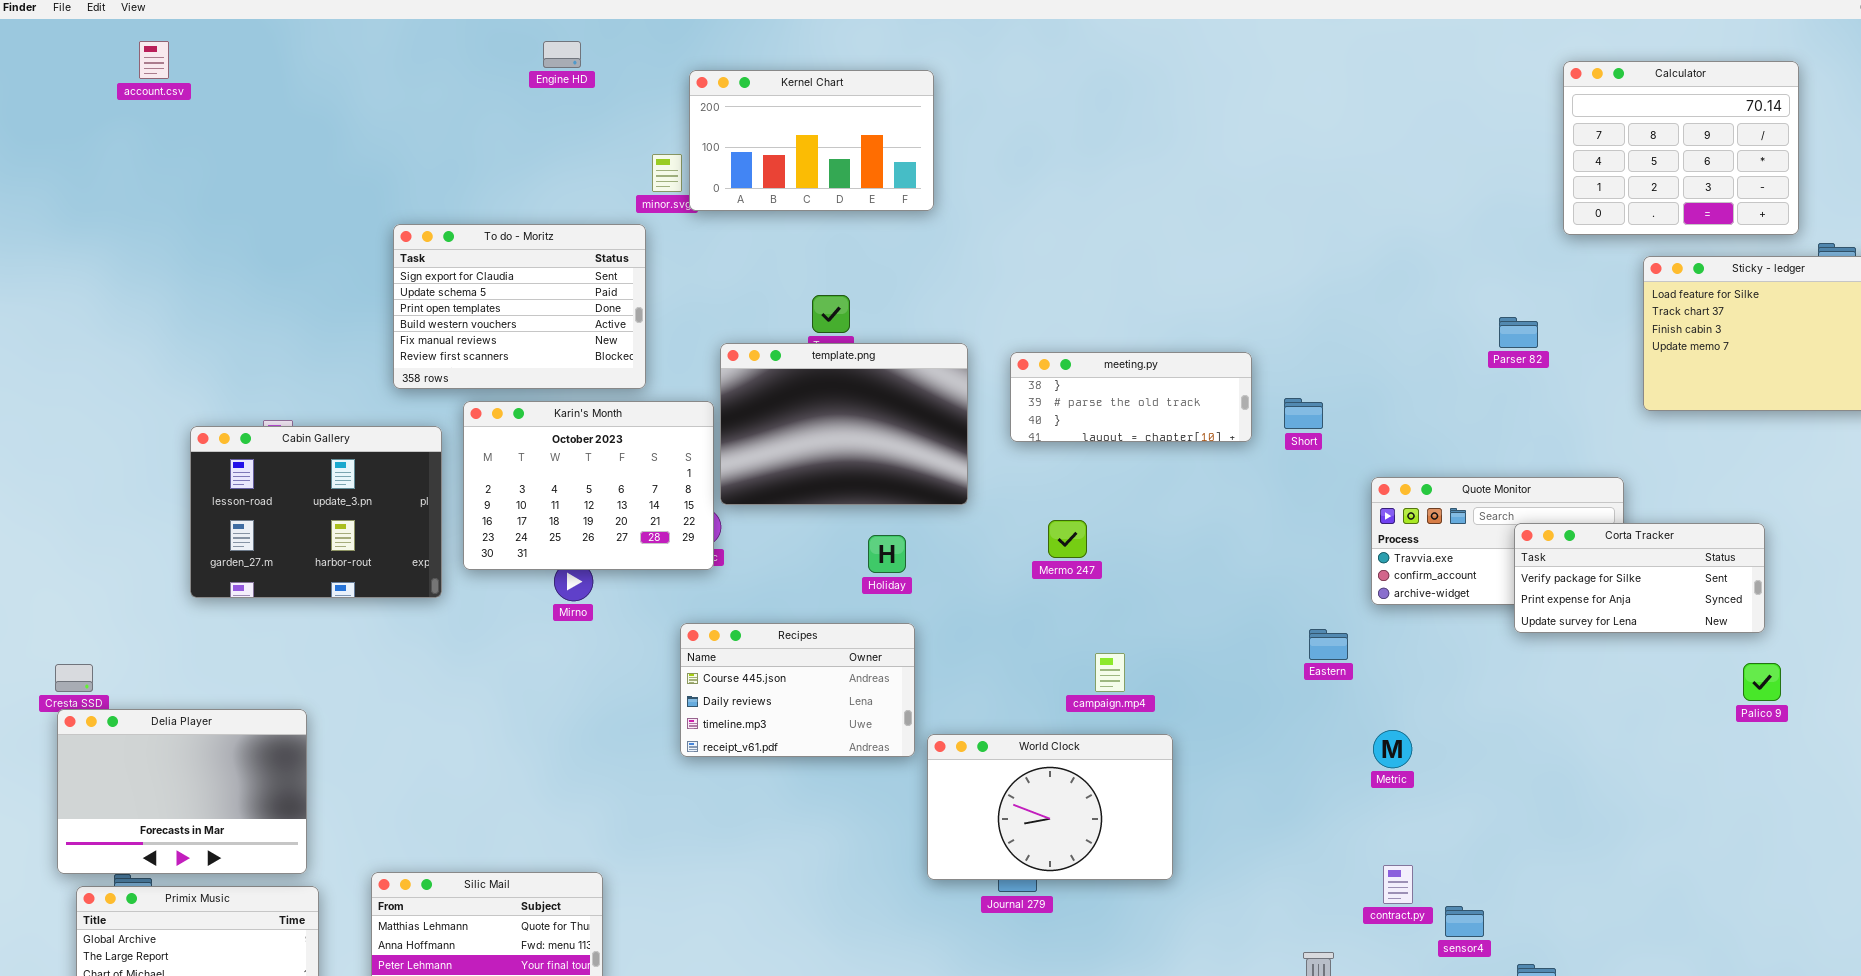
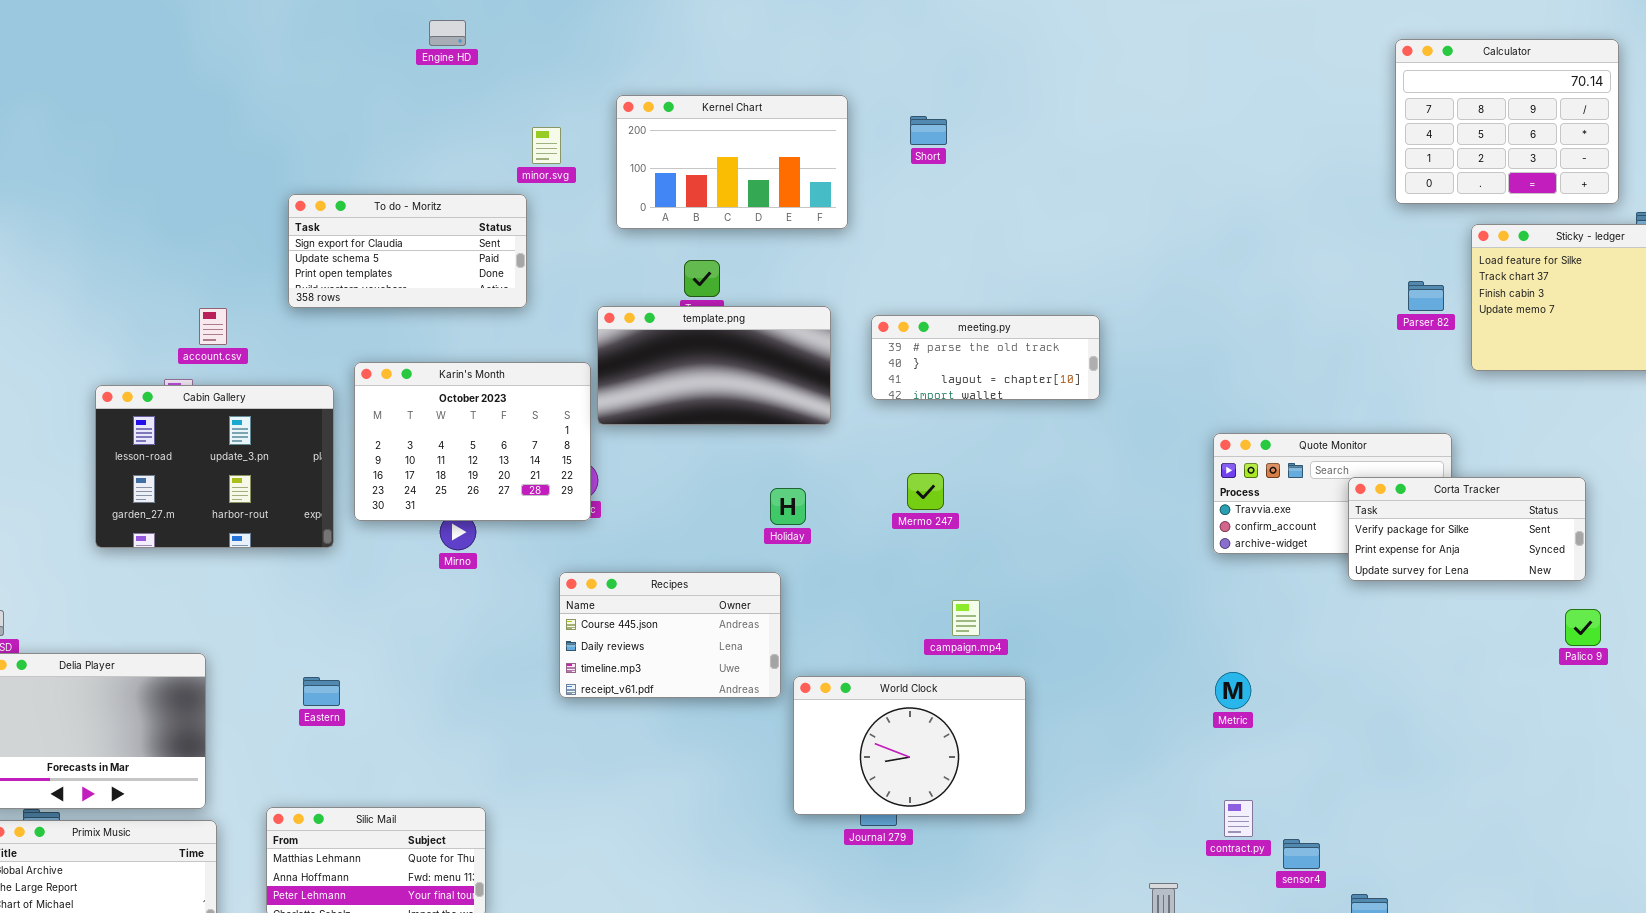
account.csv: [139,41,169,79] -> [199,308,227,345], moved
Kernel Chart: [689,70,934,211] -> [616,95,848,229], moved
To do - Moritz: [393,224,646,389] -> [288,194,527,308], resized
Parser 82: [1499,317,1538,348] -> [1408,281,1444,311], moved
template.png: [720,343,968,505] -> [597,306,831,425], resized
meeting.py: [1010,352,1252,442] -> [871,315,1100,400], scrolled down 1 row
Short: [1284,398,1323,429] -> [910,116,947,145], moved
Holiday: [868,535,906,573] -> [770,488,806,525], moved
Eastern: [1309,629,1348,660] -> [303,677,340,706], moved

